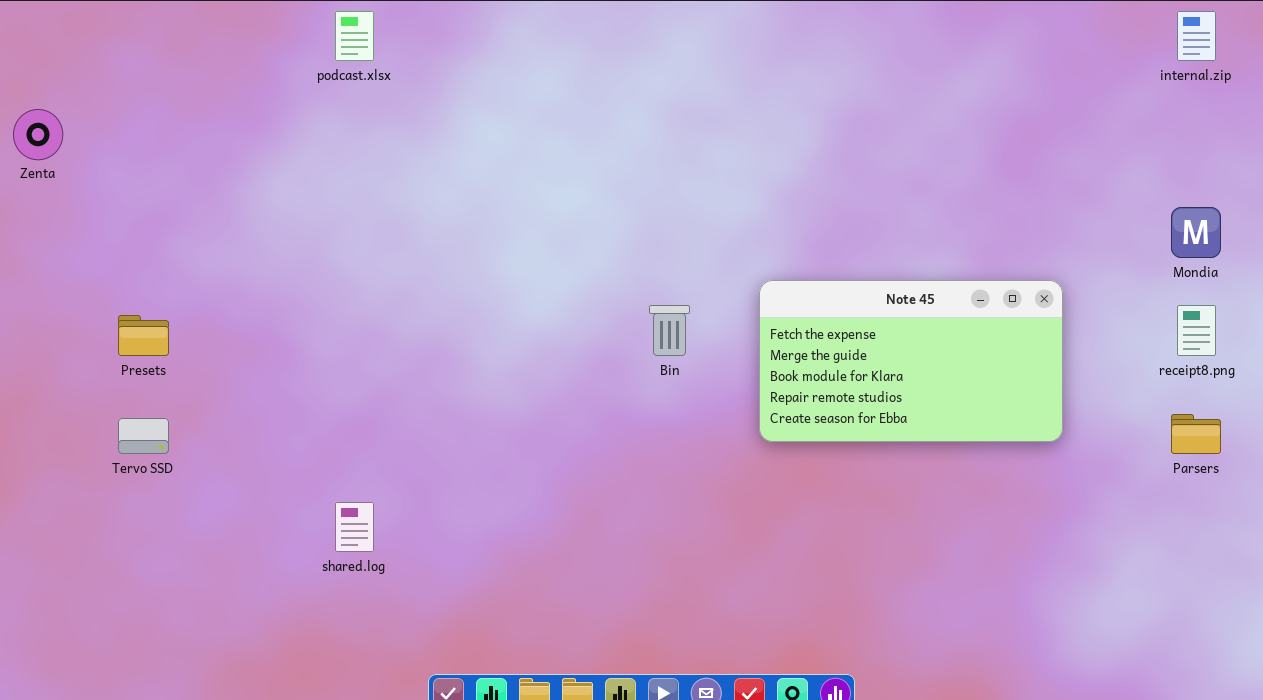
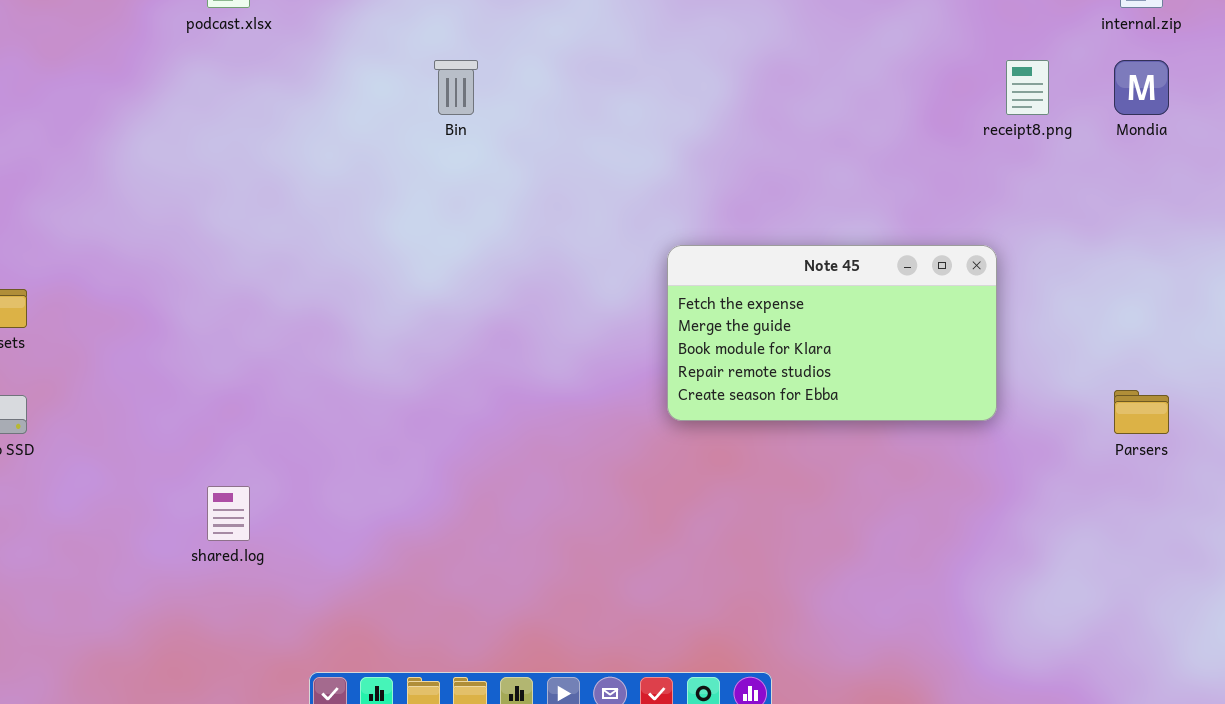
Mondia: [1171,207,1221,258] -> [1114,60,1169,115], moved
Bin: [649,305,690,356] -> [434,60,478,115], moved
receipt8.png: [1177,305,1216,356] -> [1006,60,1049,115], moved

